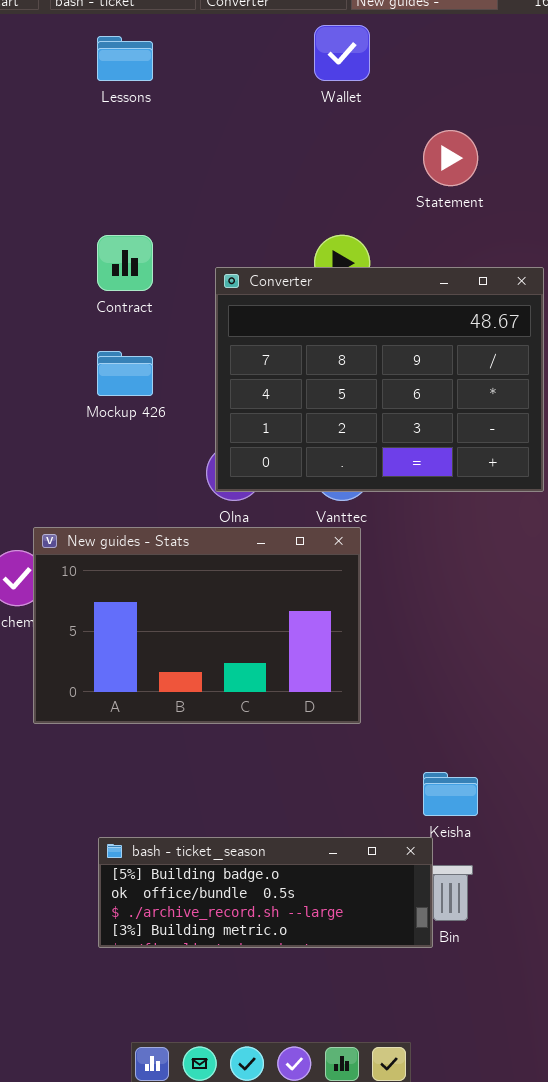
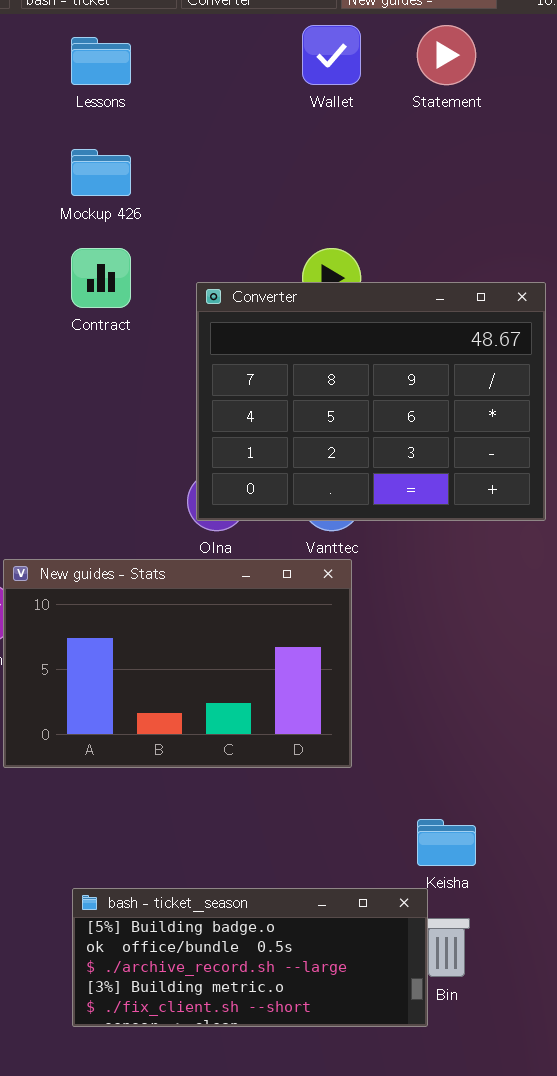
Statement: [423,130,478,186] -> [417,25,476,85], moved
Mockup 426: [97,351,153,396] -> [71,149,131,196], moved
bash - ticket_season: [98,837,433,948] -> [72,888,428,1027], resized

